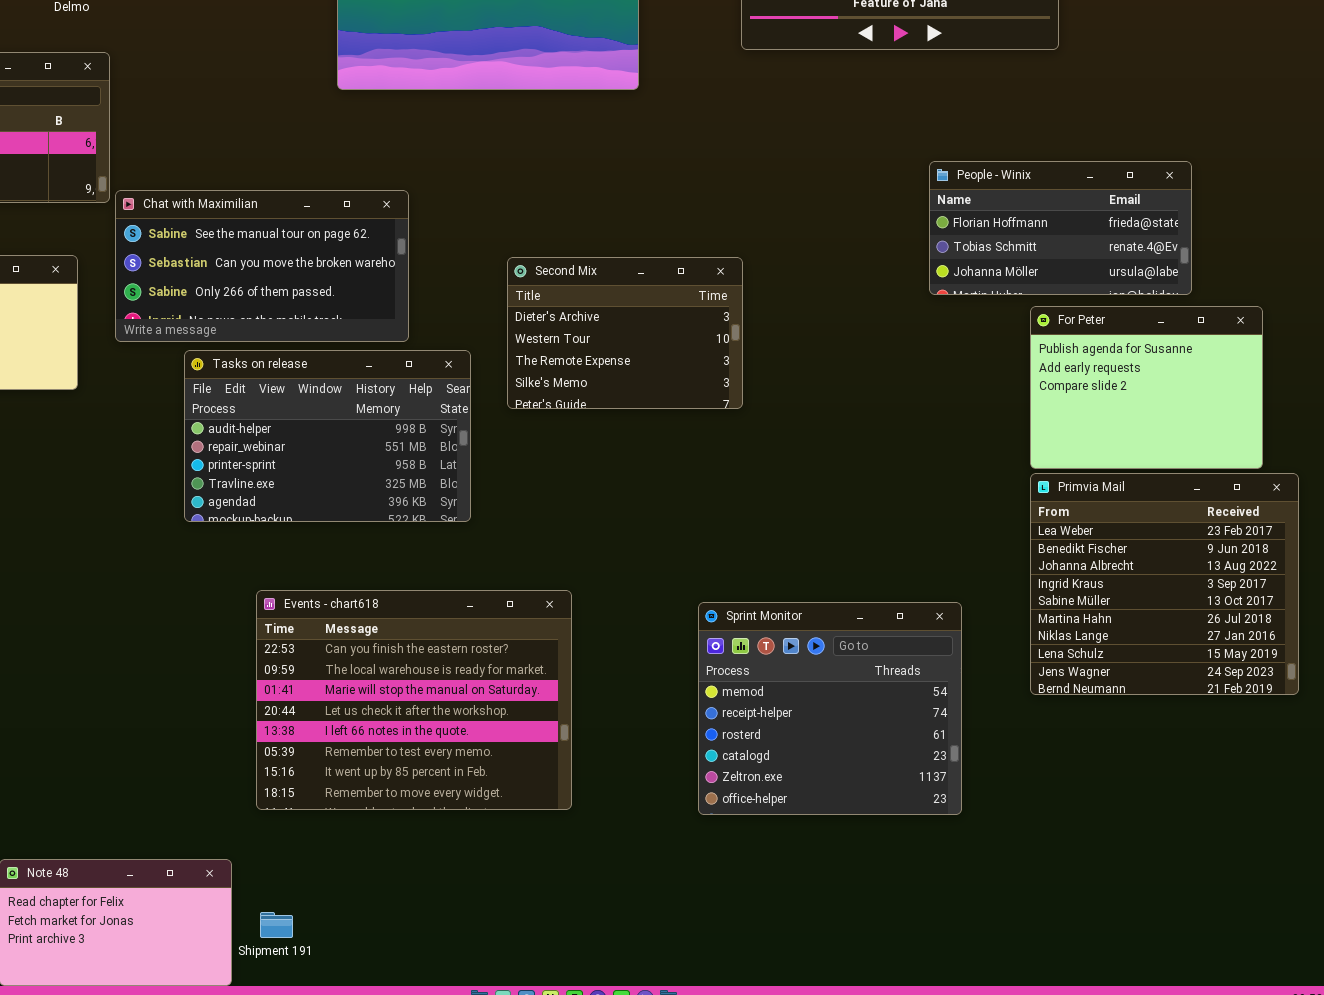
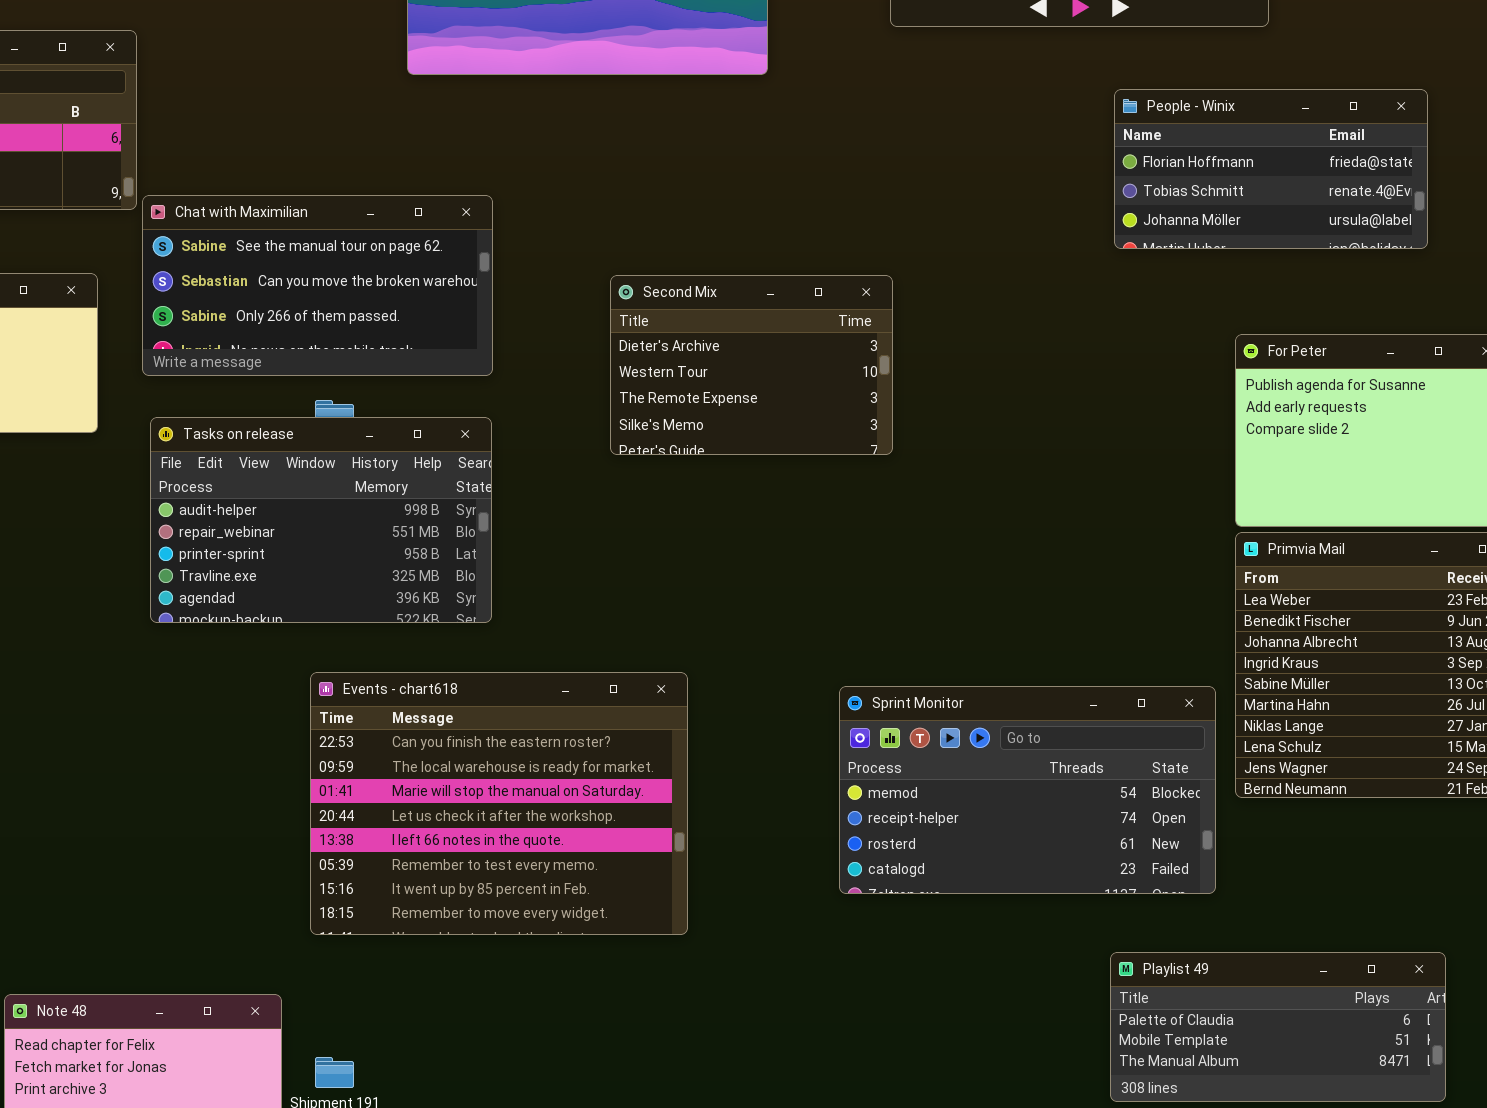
People - Winix: [929,161,1192,295] -> [1114,89,1428,249], moved
Tasks on release: [184,350,471,522] -> [150,417,492,623], moved
Sprint Monitor: [698,602,962,815] -> [839,686,1216,894], resized
Playlist 49: none -> [1110,952,1446,1102], opened

